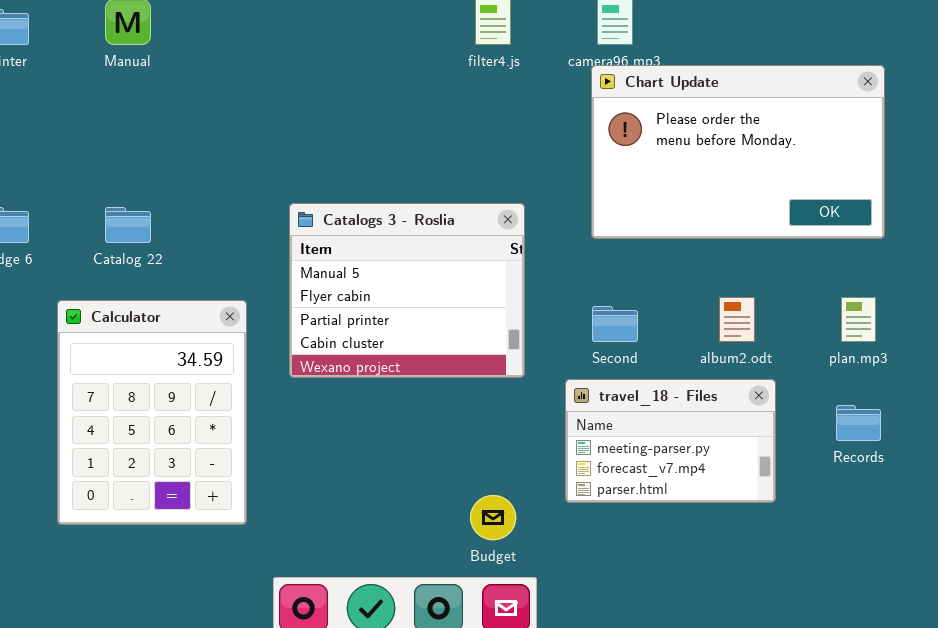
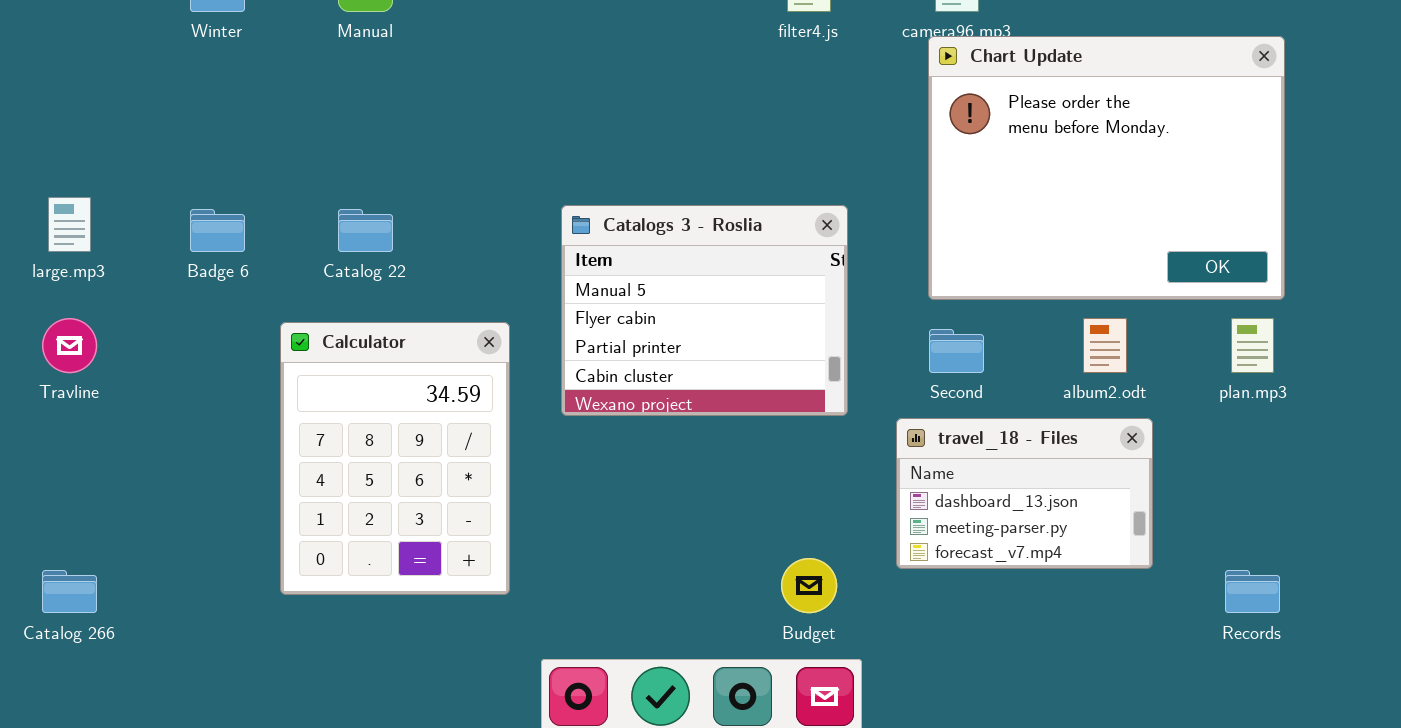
Chart Update: [591,65,885,239] -> [928,36,1285,300], resized
travel_18 - Files: [565,379,776,503] -> [896,418,1153,569], scrolled up 1 row
Records: [836,405,881,441] -> [1225,570,1280,613], moved

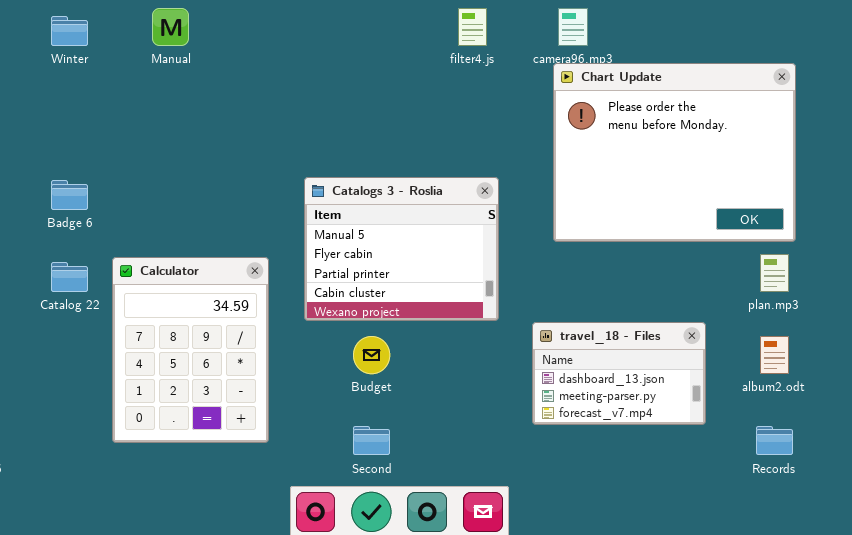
Catalog 22: [338,209,393,252] -> [51,262,88,292], moved
album2.odt: [1083,318,1127,373] -> [760,336,789,374], moved
Second: [929,329,984,373] -> [353,426,390,455], moved
Budget: [781,558,837,613] -> [353,336,390,374], moved

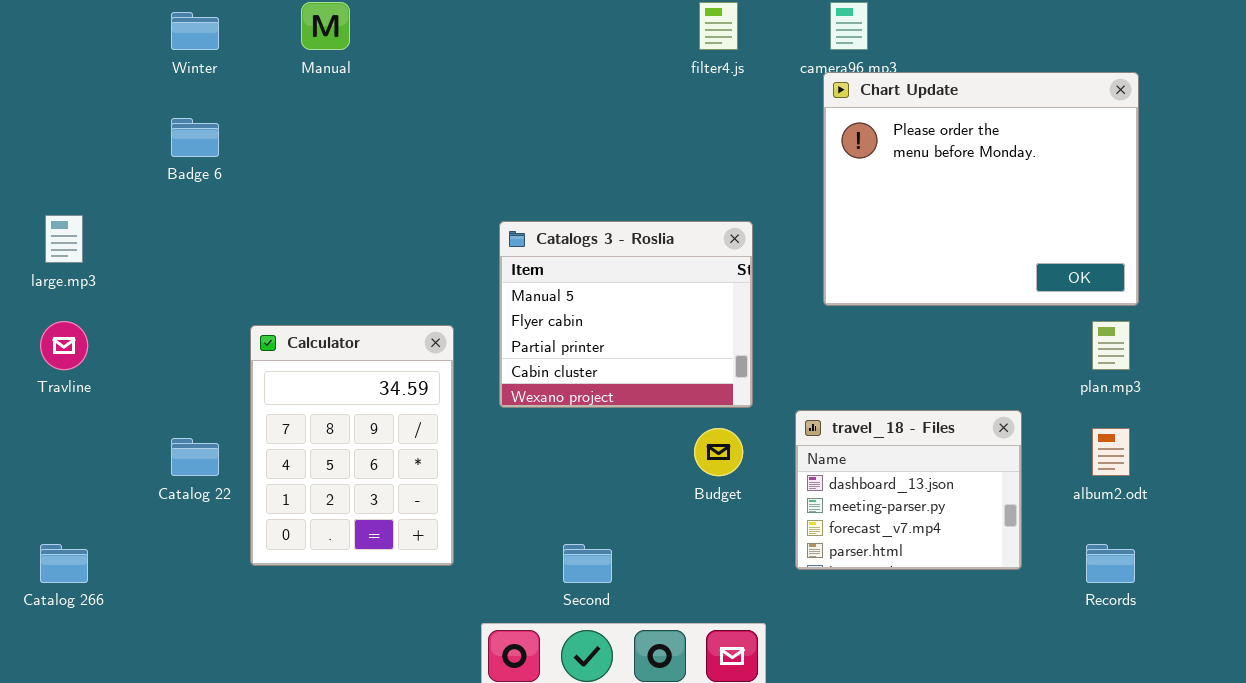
Badge 6: [51,180,88,210] -> [171,118,219,157], moved
Catalog 22: [51,262,88,292] -> [171,438,219,476], moved
travel_18 - Files: [532,322,706,425] -> [795,410,1022,570], resized
Budget: [353,336,390,374] -> [694,428,743,476], moved

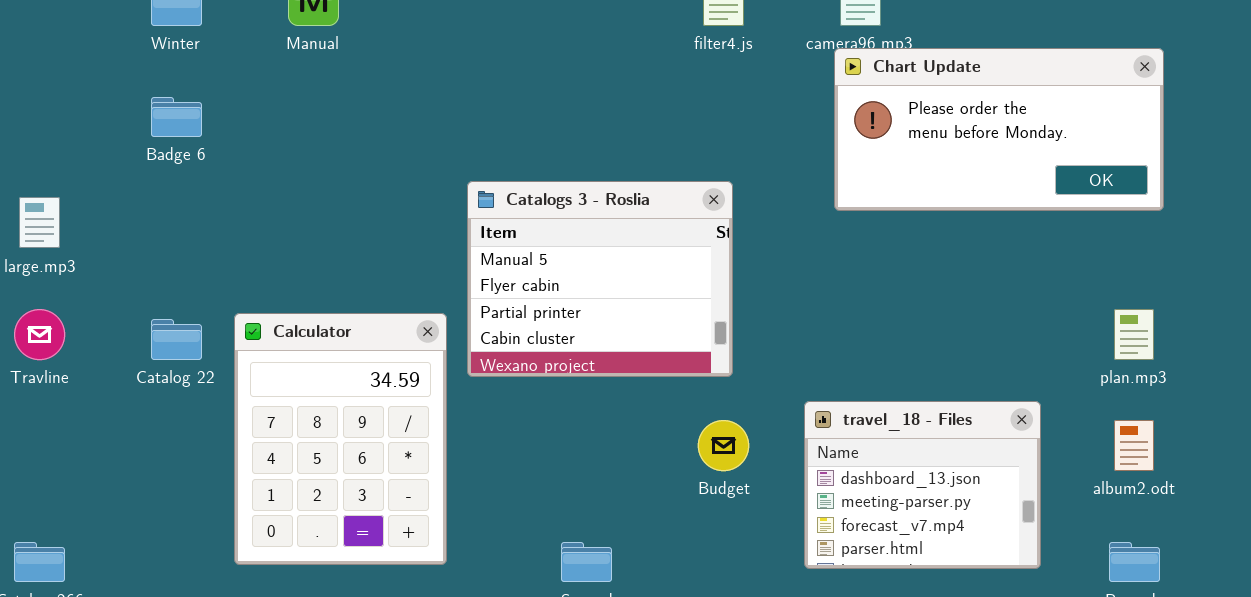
Chart Update: [823,72,1139,306] -> [834,48,1164,211], resized
Catalogs 3 - Roslia: [499,221,753,408] -> [467,181,733,377], moved
Catalog 22: [171,438,219,476] -> [151,319,202,360], moved

